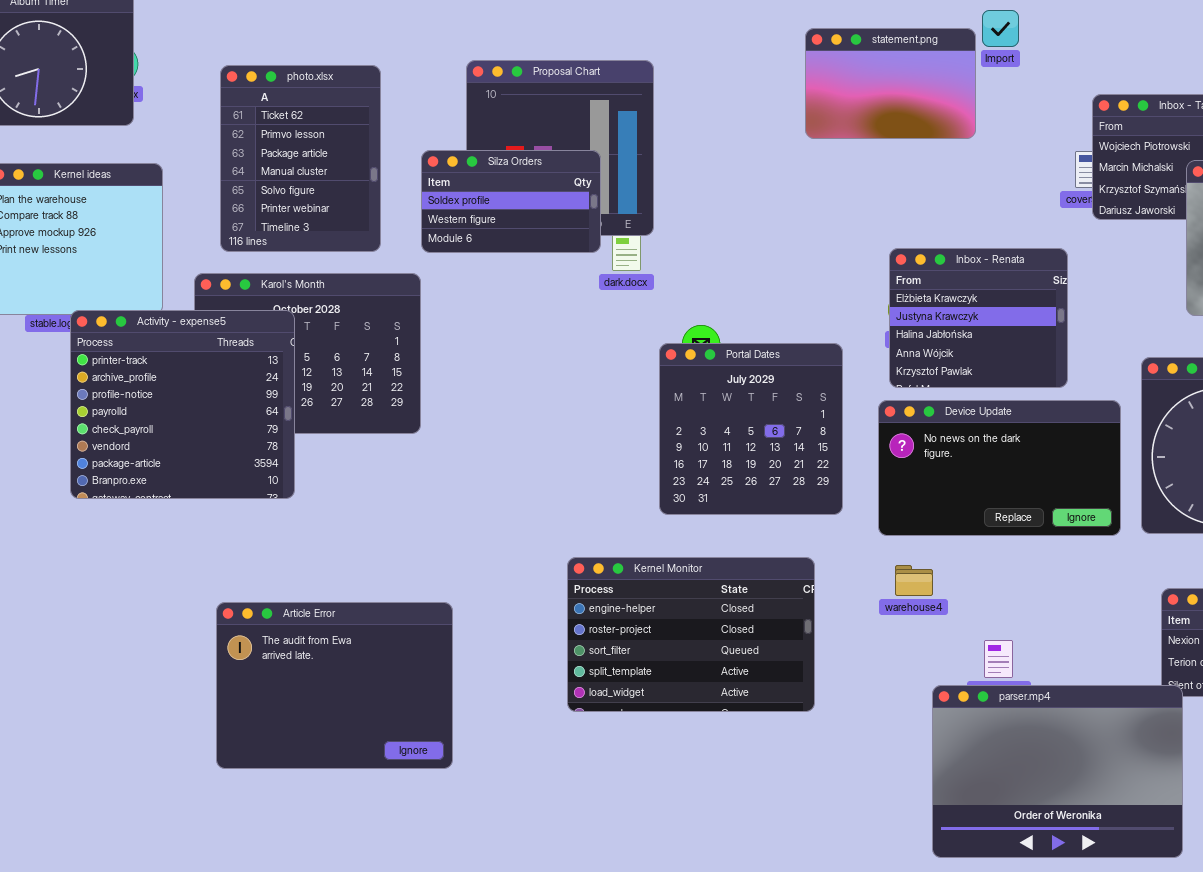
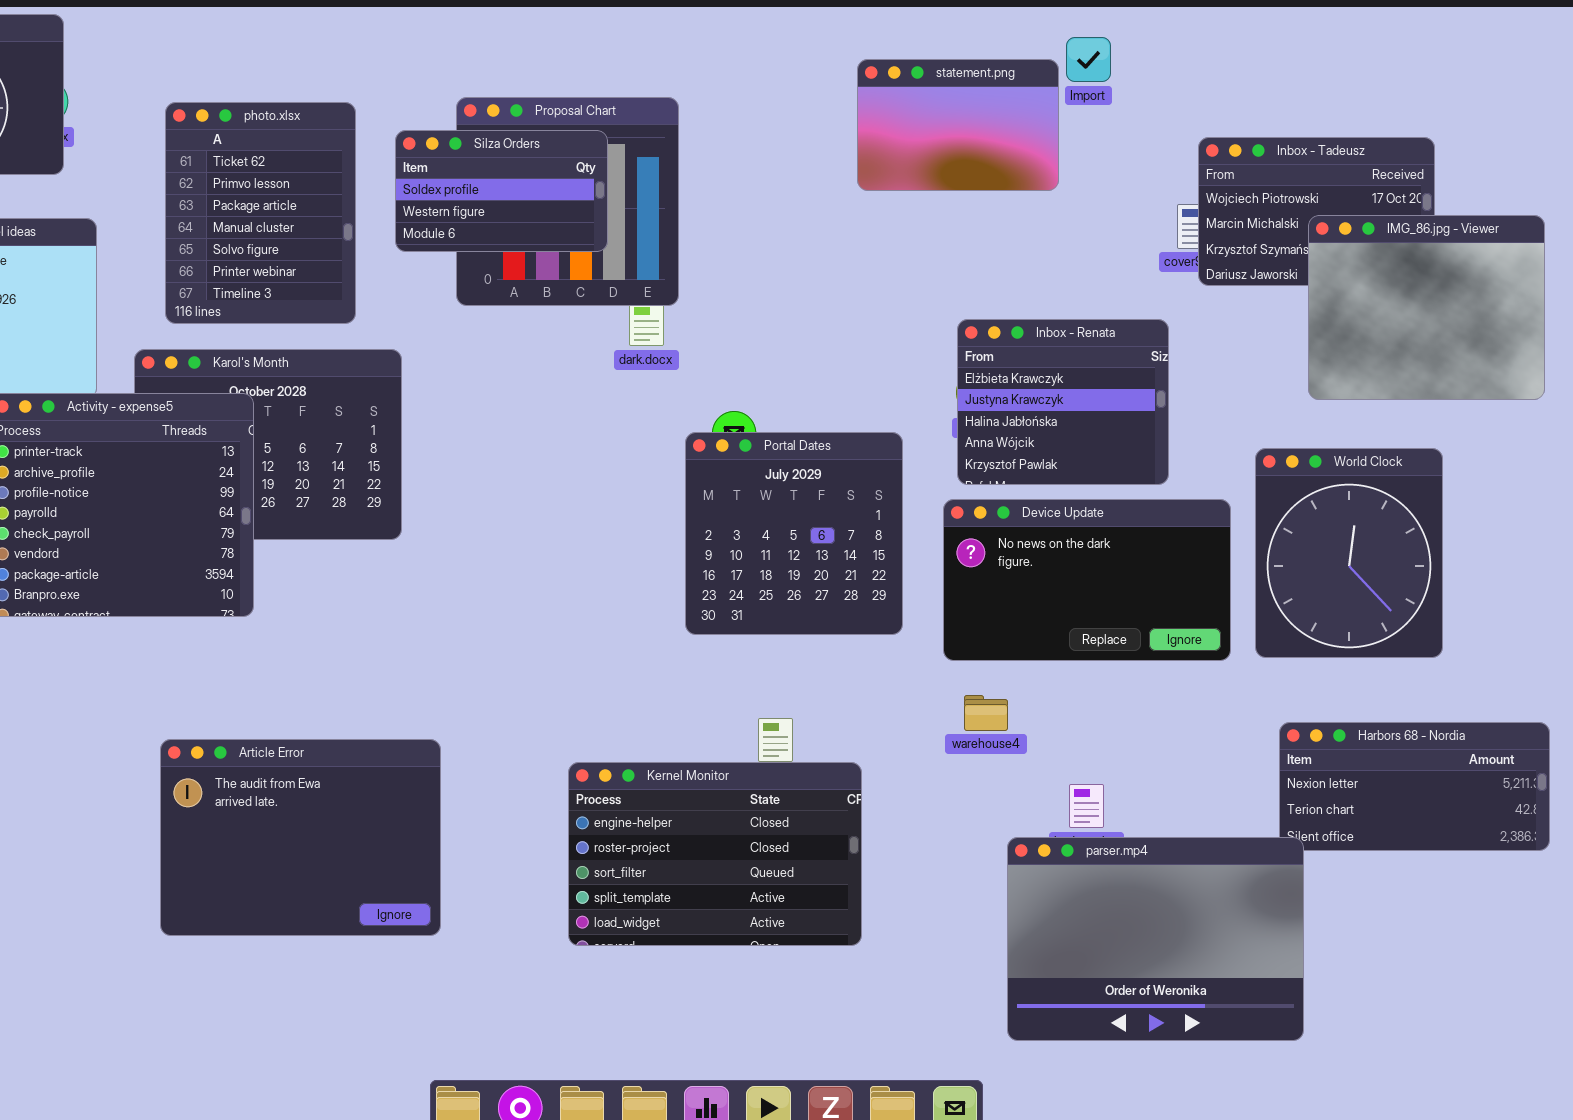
Silza Orders: [421,150,601,253] -> [395,130,608,252], moved
Kernel Monitor: [567,557,815,712] -> [568,762,862,946], moved

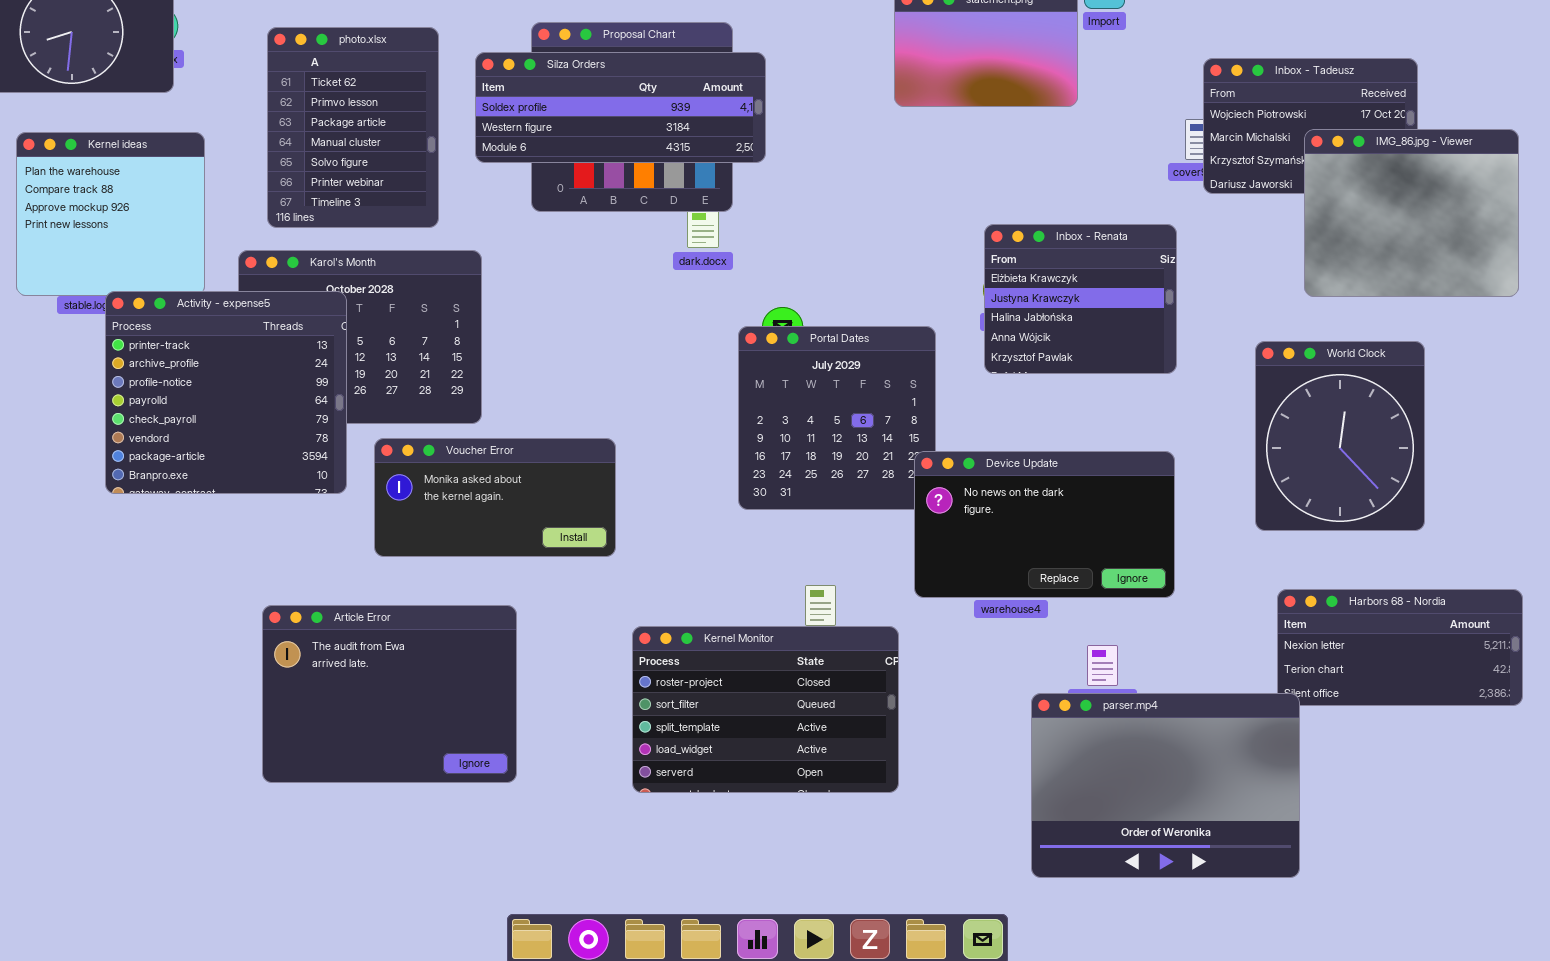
Silza Orders: [395,130,608,252] -> [475,52,766,163], resized
Device Update: [943,499,1231,661] -> [914,451,1175,598], moved
Voucher Error: none -> [374,438,616,557], opened
Kernel Monitor: [568,762,862,946] -> [632,626,899,793], scrolled down 1 row

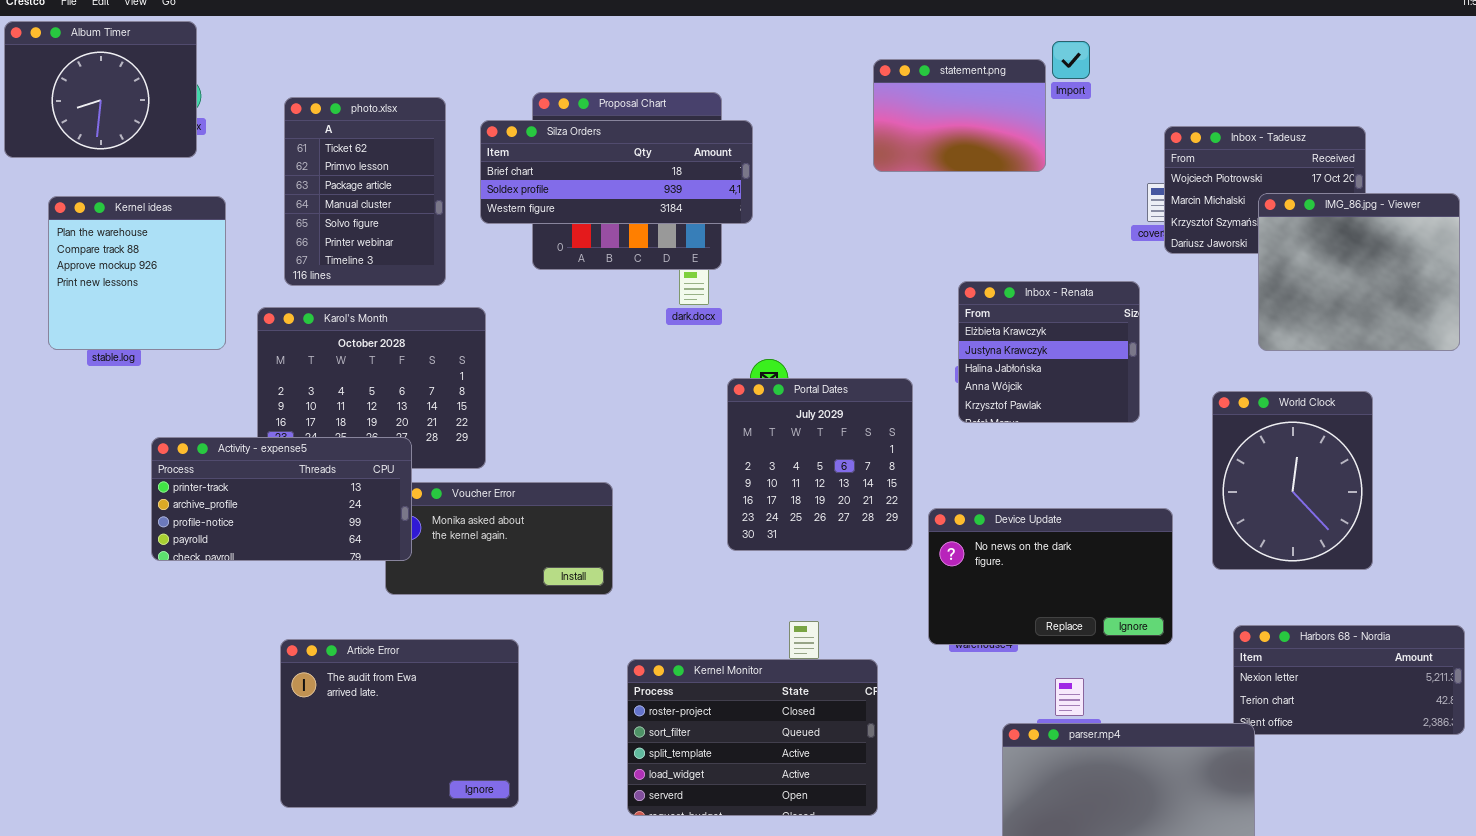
Silza Orders: [475,52,766,163] -> [480,120,753,224], scrolled up 1 row
Activity - expense5: [105,291,347,494] -> [151,437,412,561], moved, resized
Device Update: [914,451,1175,598] -> [928,508,1173,645], moved

